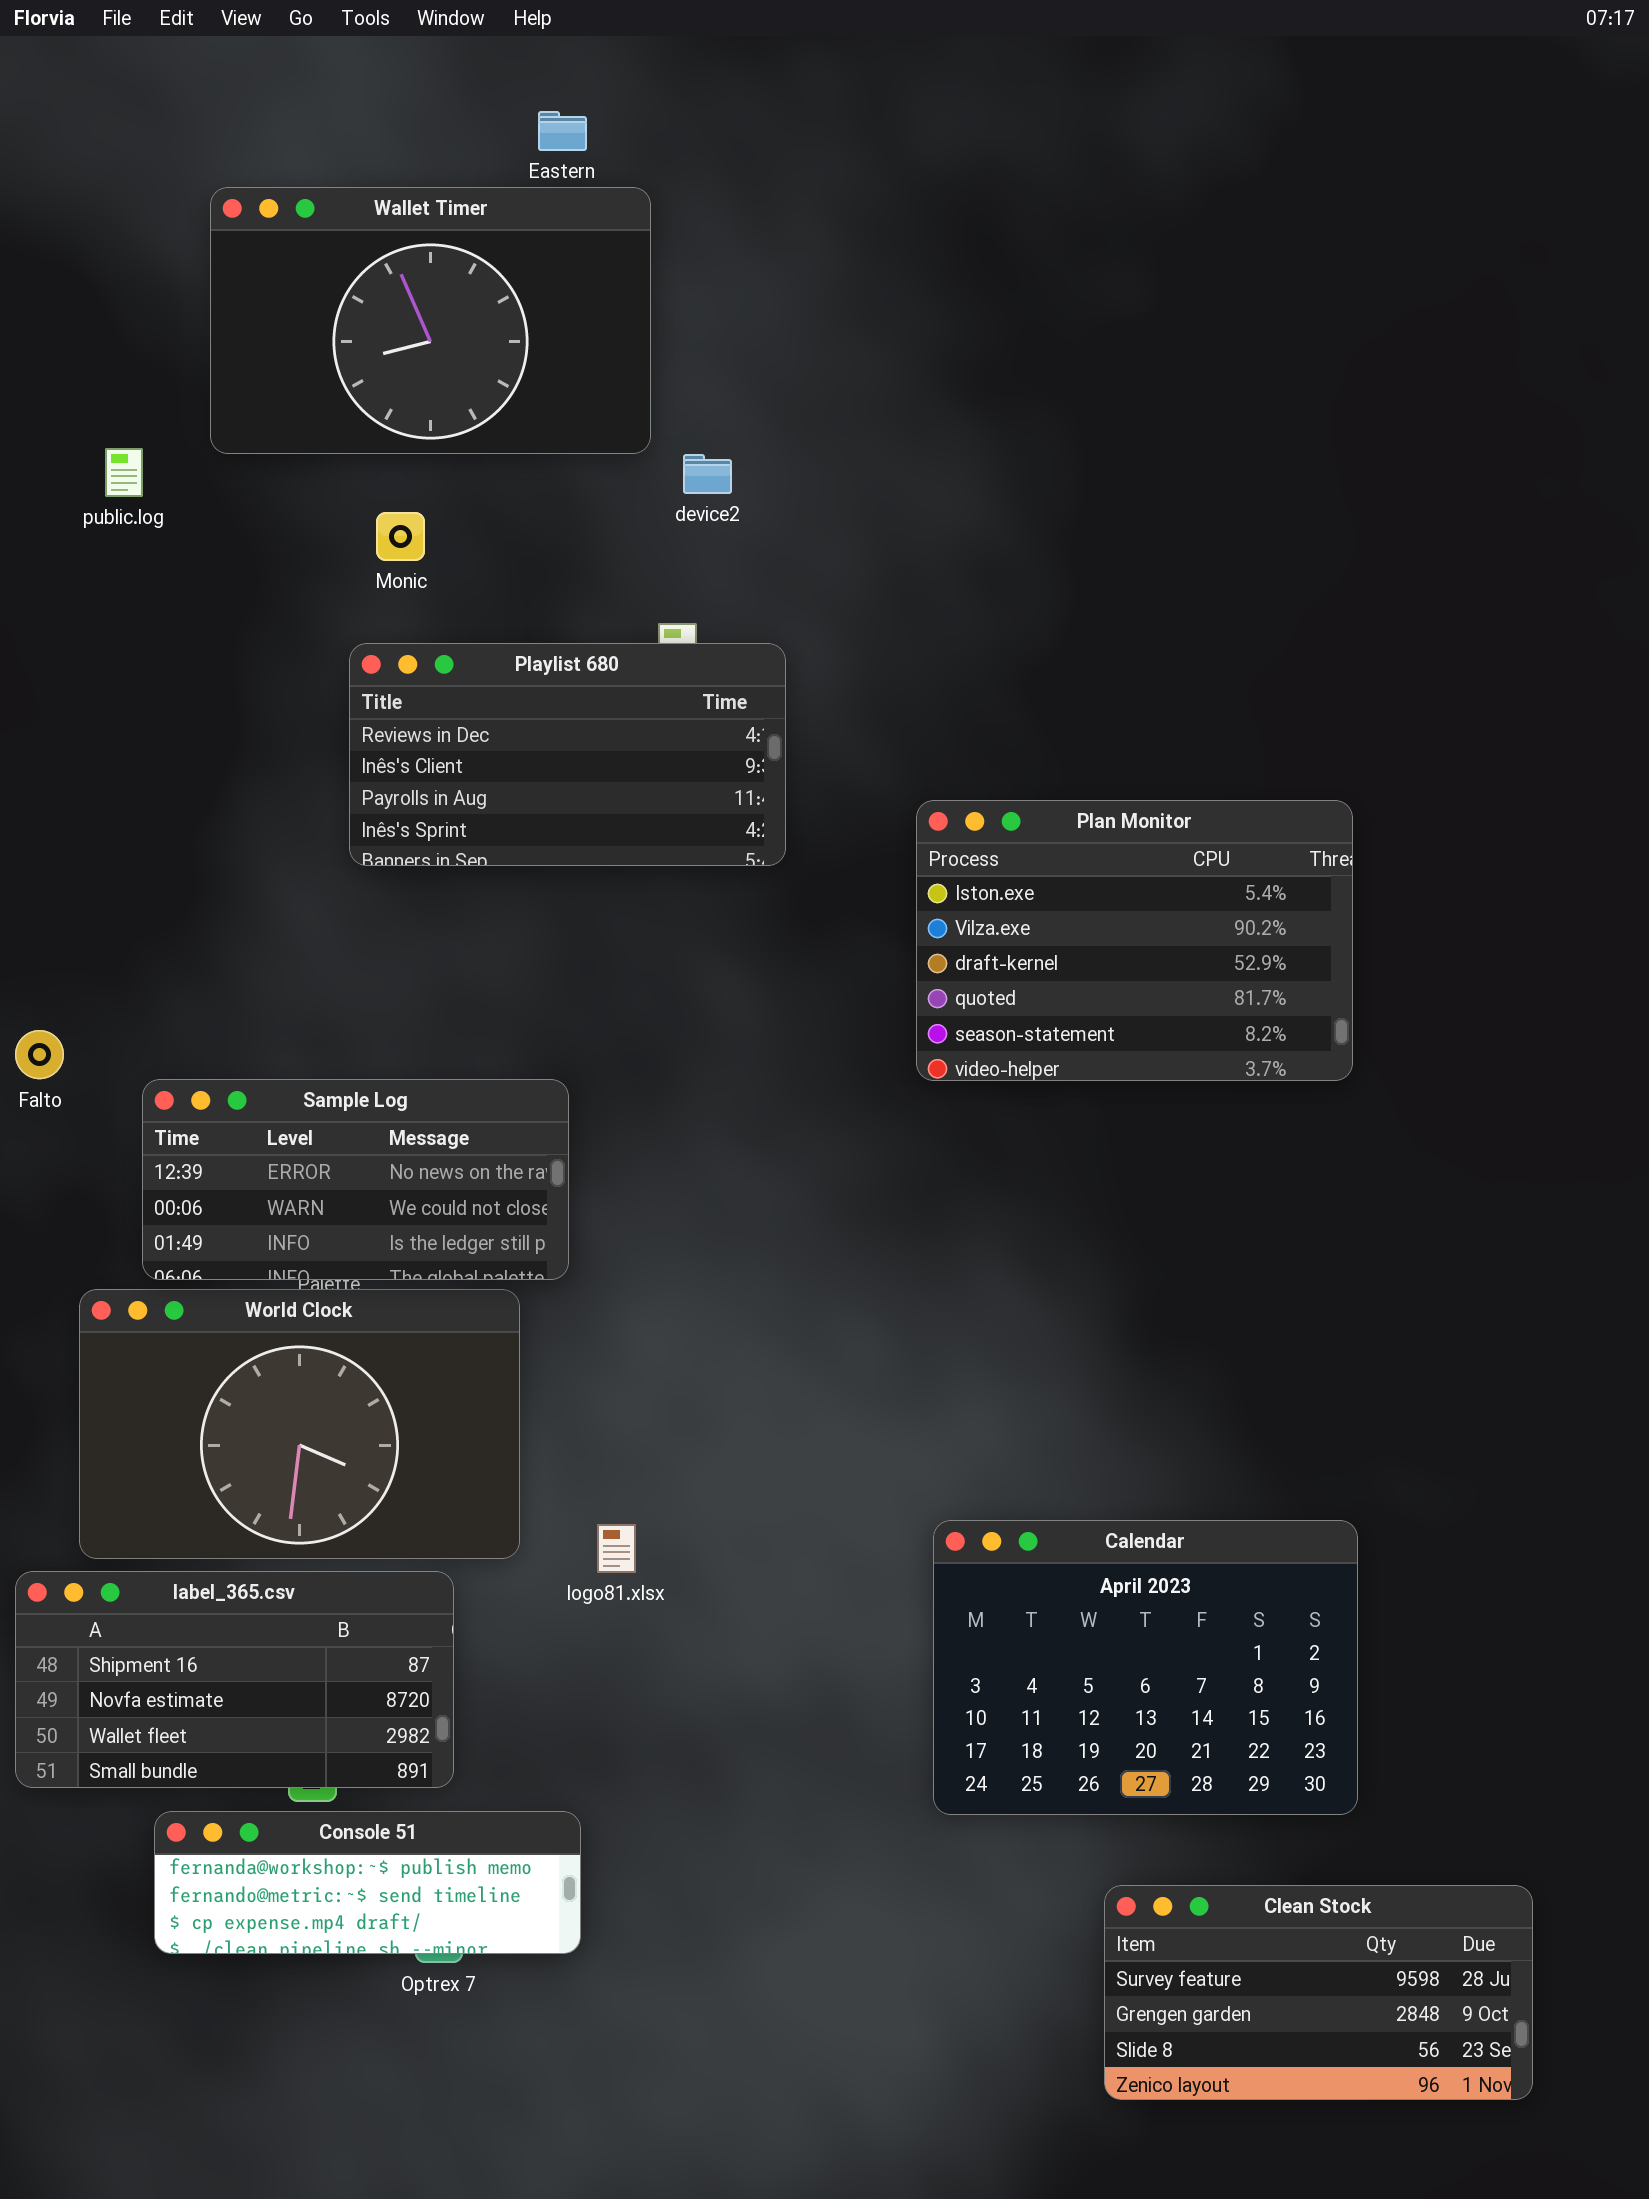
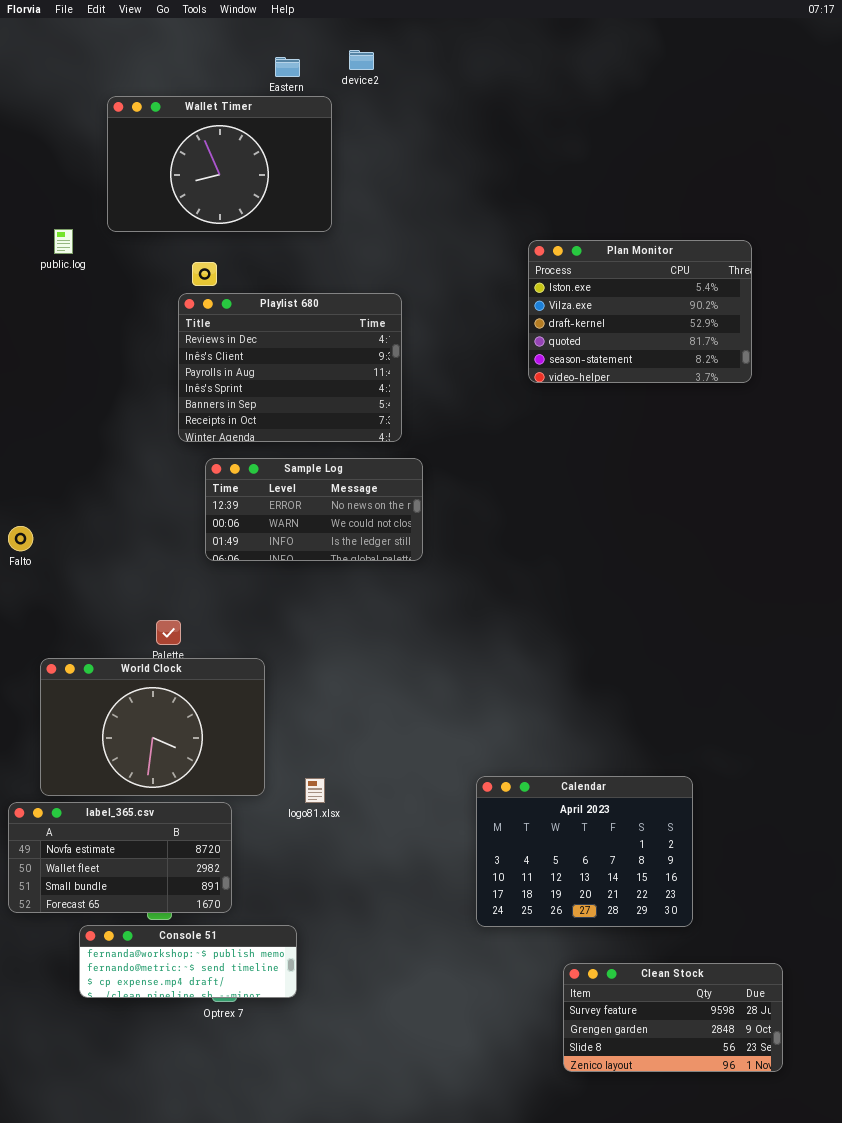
device2: [683,454,732,494] -> [349,50,374,70], moved
Playlist 680: [349,643,786,866] -> [178,293,402,442], resized
Plan Monitor: [916,800,1353,1081] -> [528,240,752,383], moved
Sample Log: [142,1079,569,1280] -> [205,458,423,561], moved
label_365.csv: [15,1571,454,1788] -> [8,802,232,913], scrolled down 1 row

